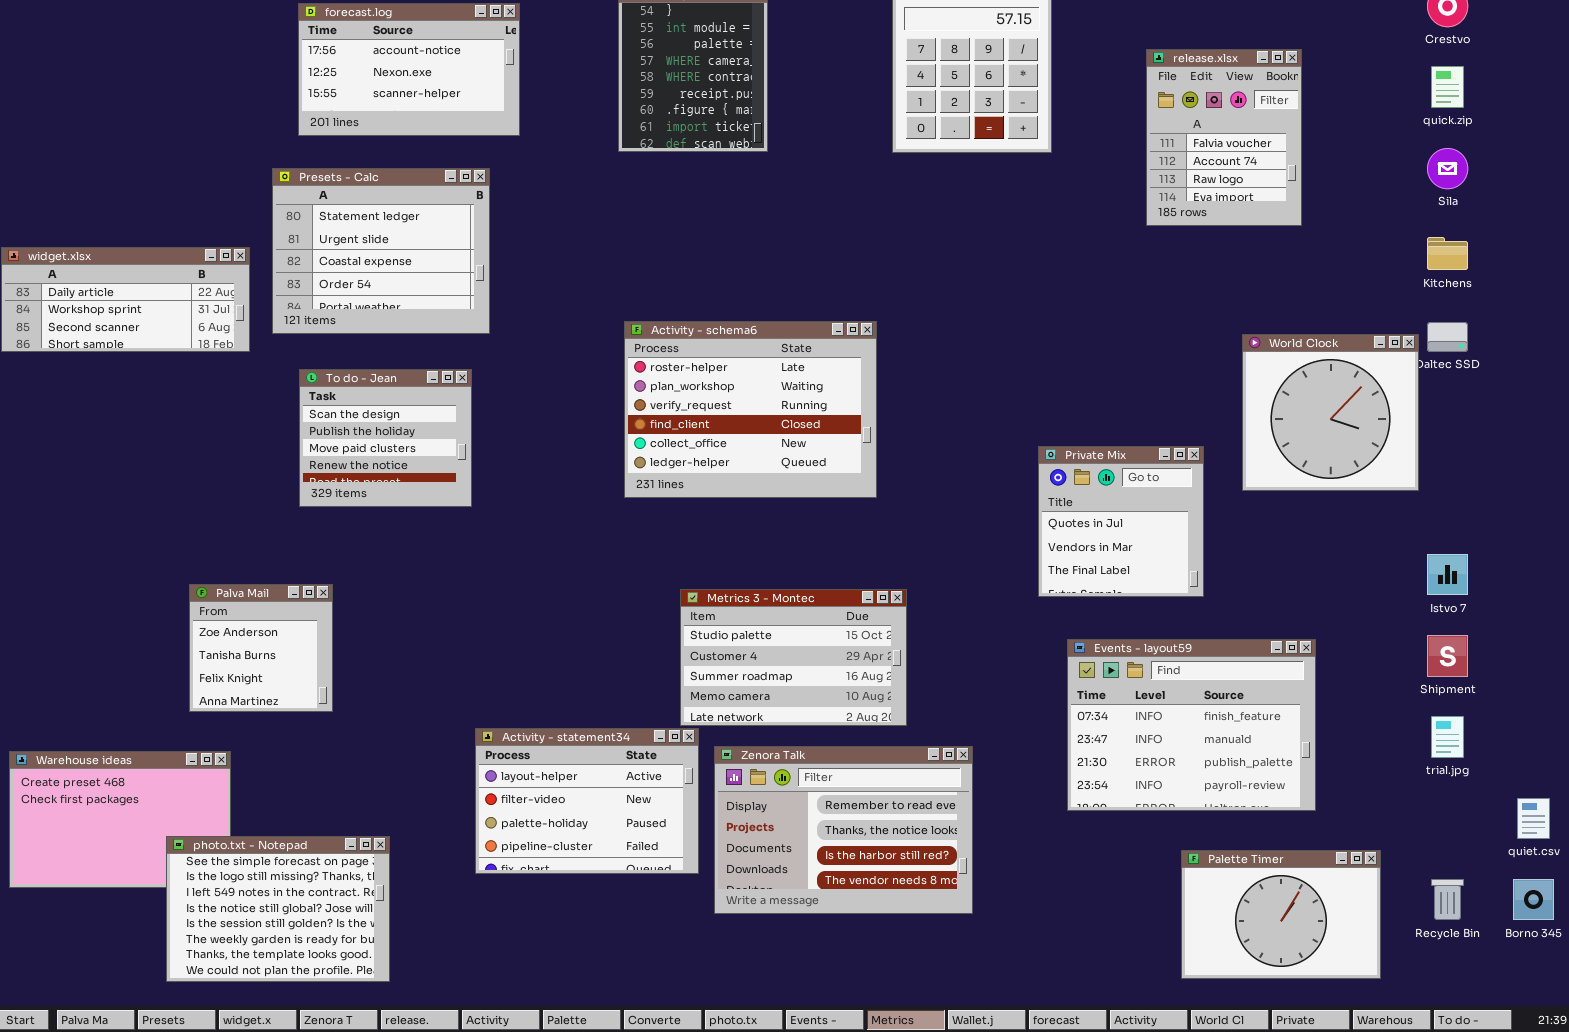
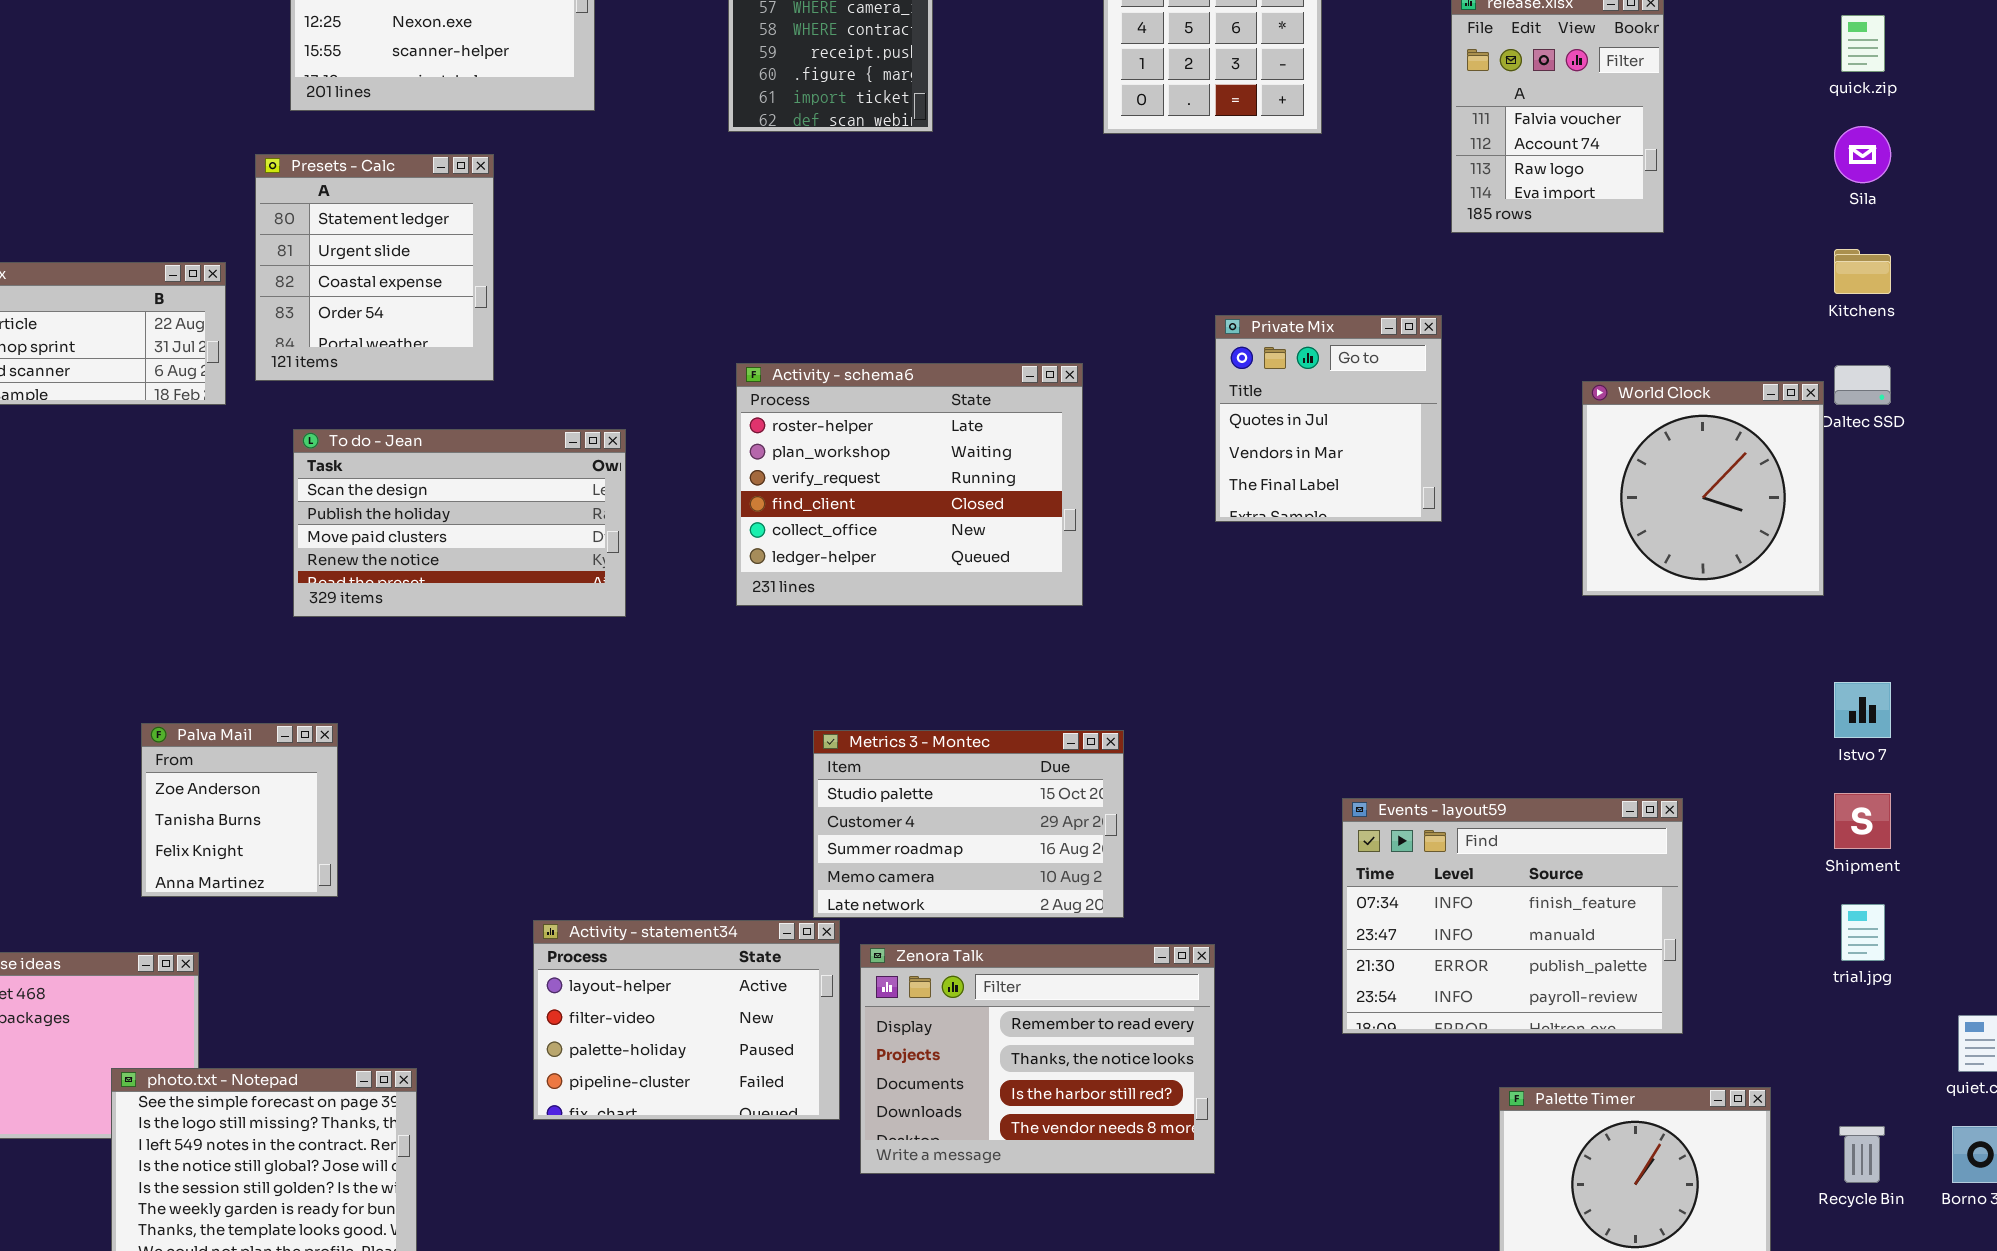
Presets - Calc: [272,168,490,334] -> [255,154,494,381], resized
To do - Jean: [299,369,472,507] -> [293,429,626,617], resized
Private Mix: [1038,446,1204,597] -> [1215,315,1442,522], moved

